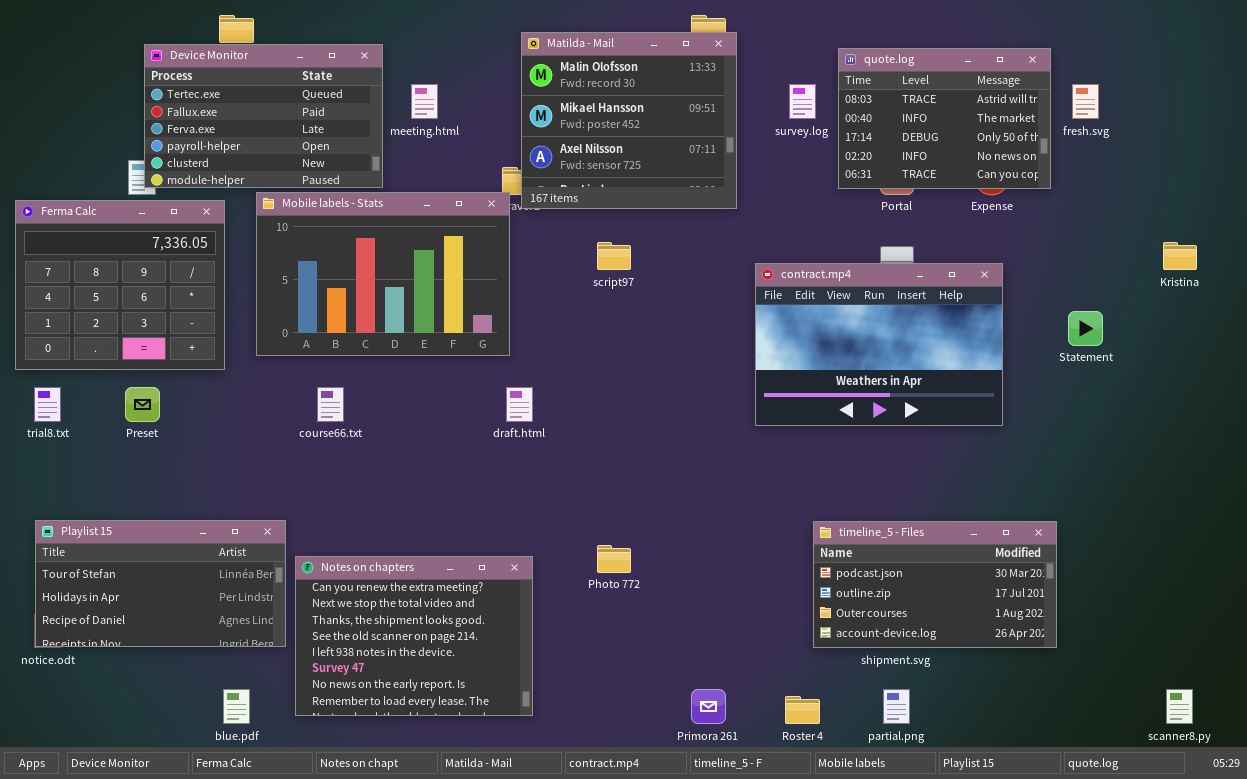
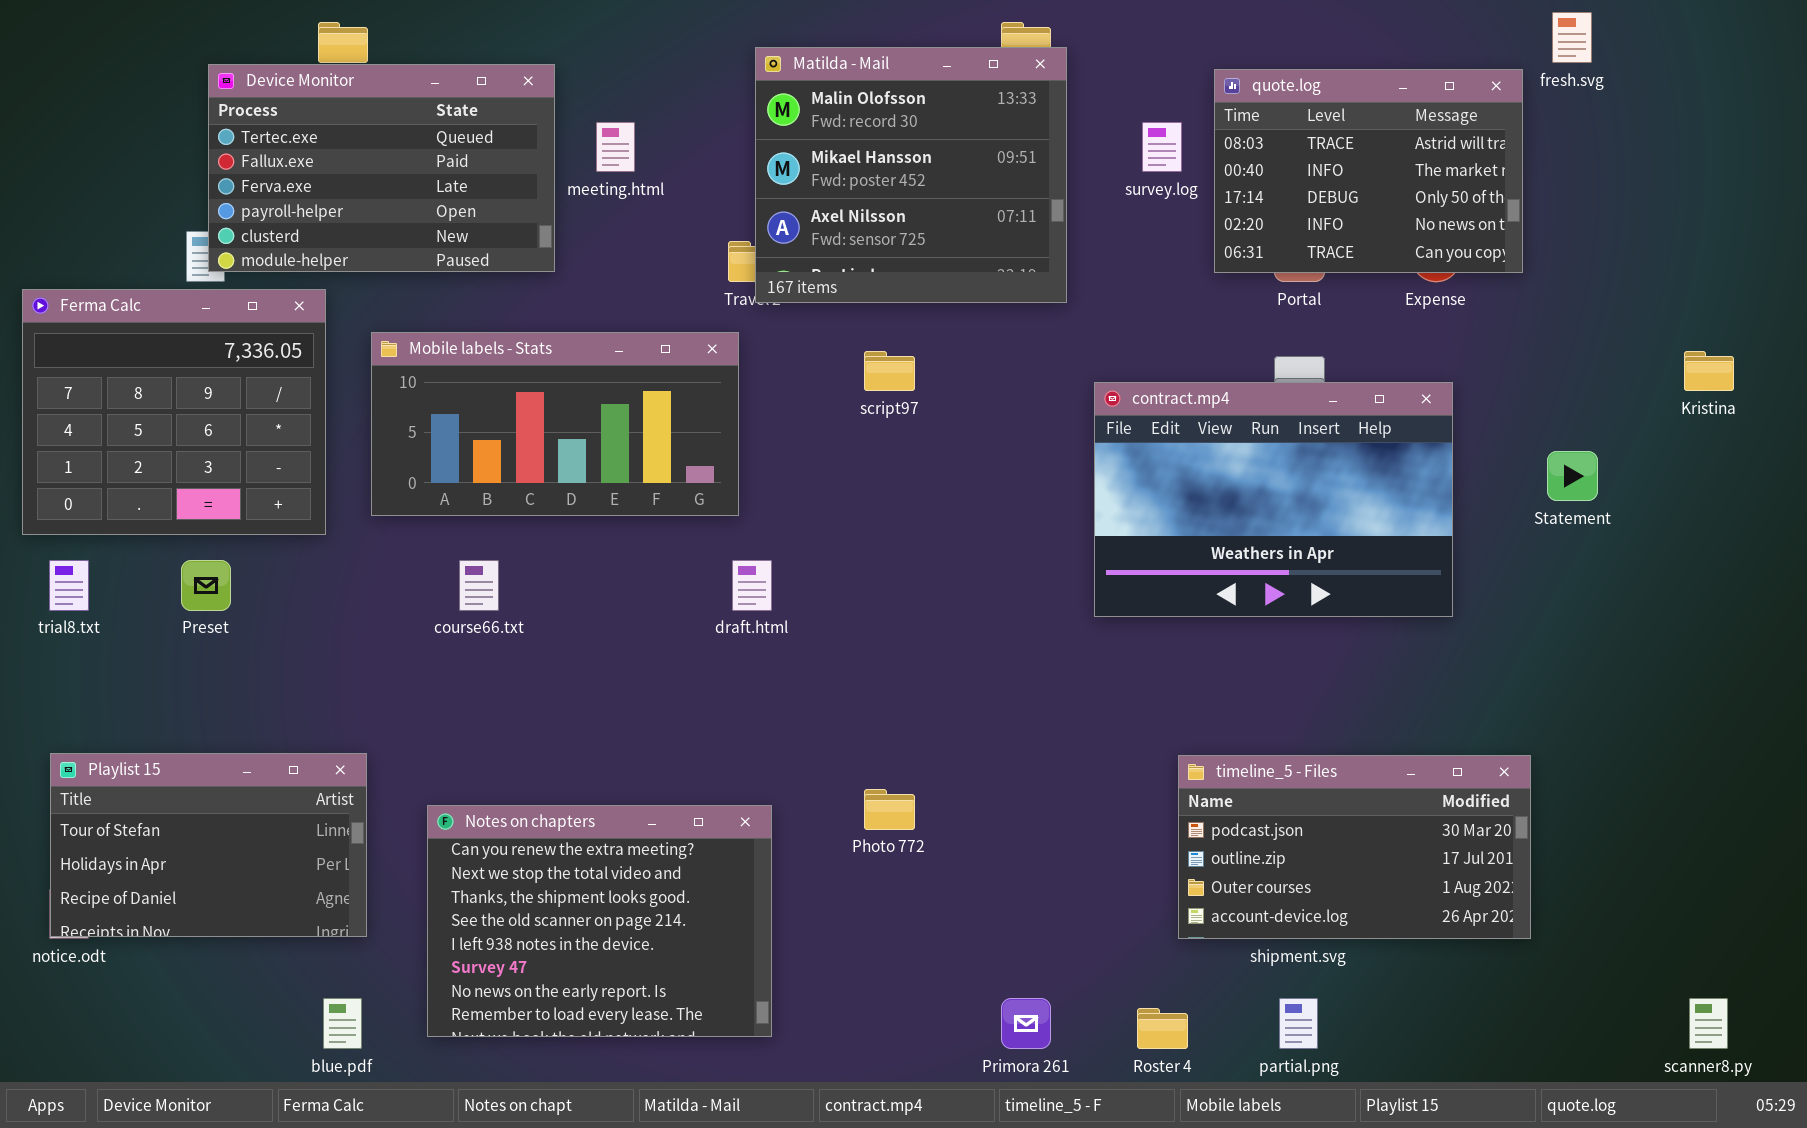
fresh.svg: [1072,84,1099,119] -> [1552,12,1592,63], moved
Mobile labels - Stats: [256,192,510,356] -> [371,332,739,516], resized
Playlist 15: [35,520,286,647] -> [50,753,367,937], resized

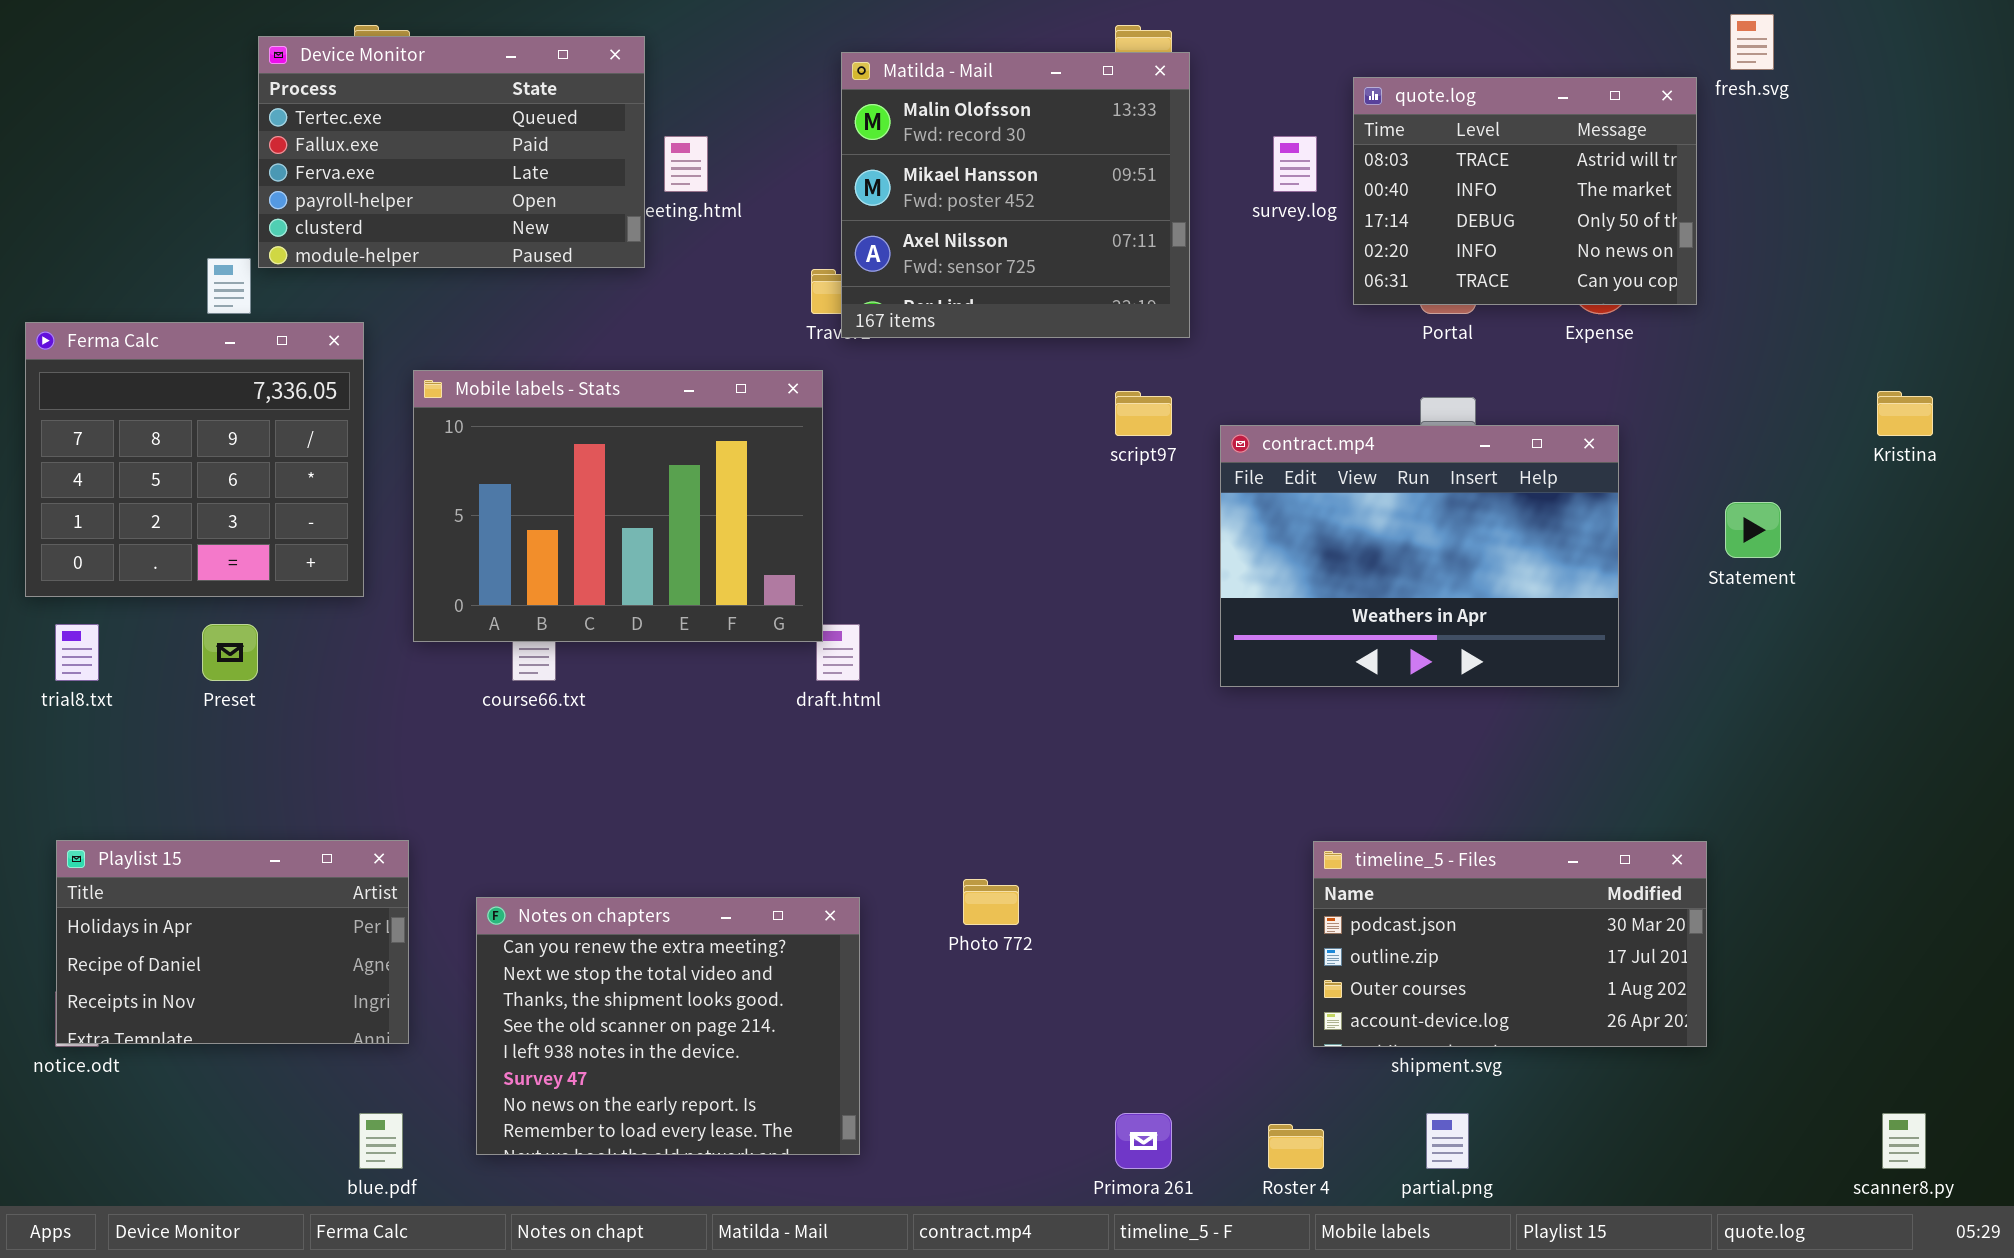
Device Monitor: [208,64,555,272] -> [258,36,645,268], moved
Mobile labels - Stats: [371,332,739,516] -> [413,370,823,642], resized
script97: [864,351,915,391] -> [1115,391,1172,436], moved
Playlist 15: [50,753,367,937] -> [56,840,409,1044], scrolled down 1 row

